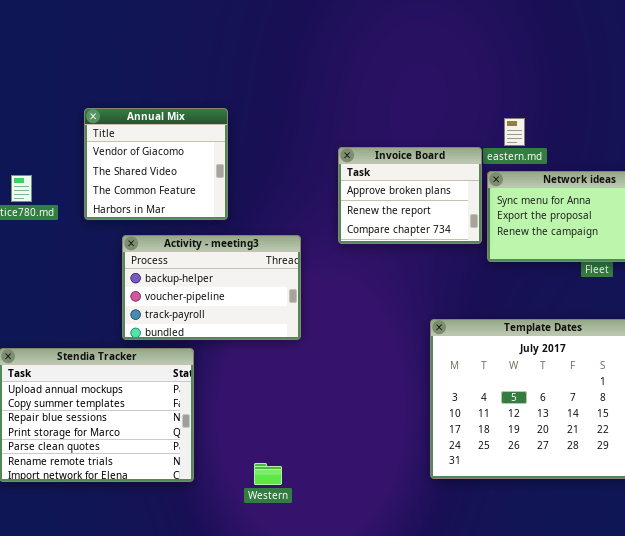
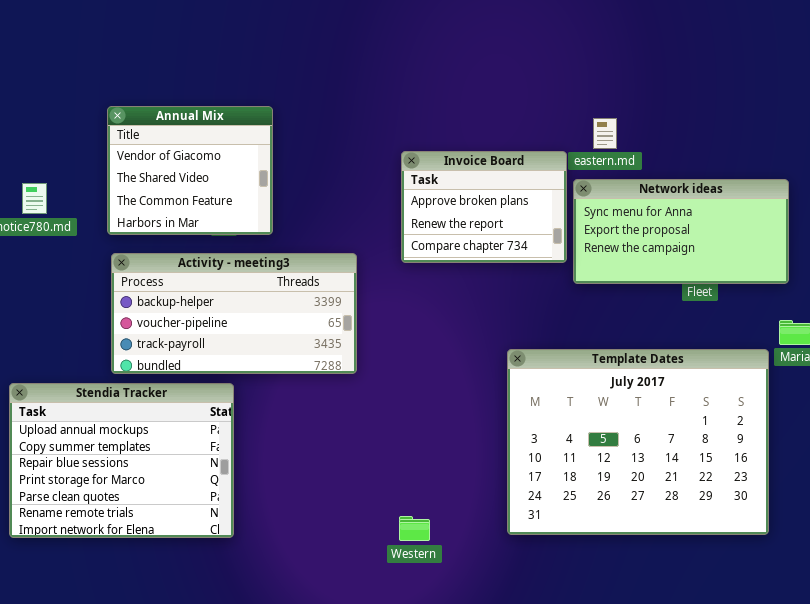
Activity - meeting3: [122,235,301,340] -> [111,253,357,374], resized
Western: [254,463,282,485] -> [399,516,430,541], moved

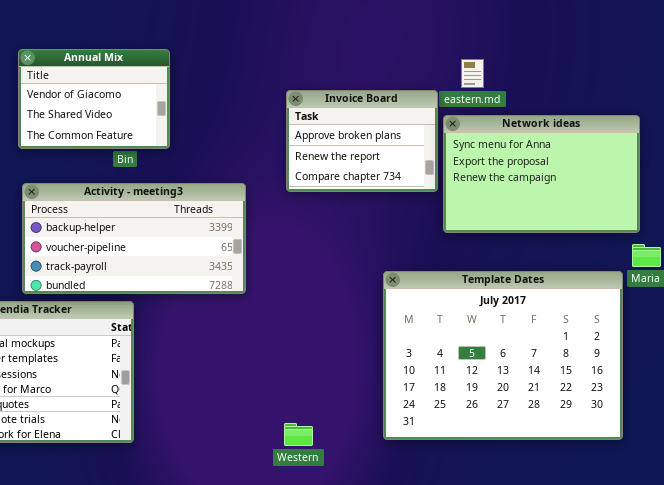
Annual Mix: [107,106,273,235] -> [18,49,170,149], resized
Network ideas: [573,179,789,284] -> [443,115,640,233], resized

